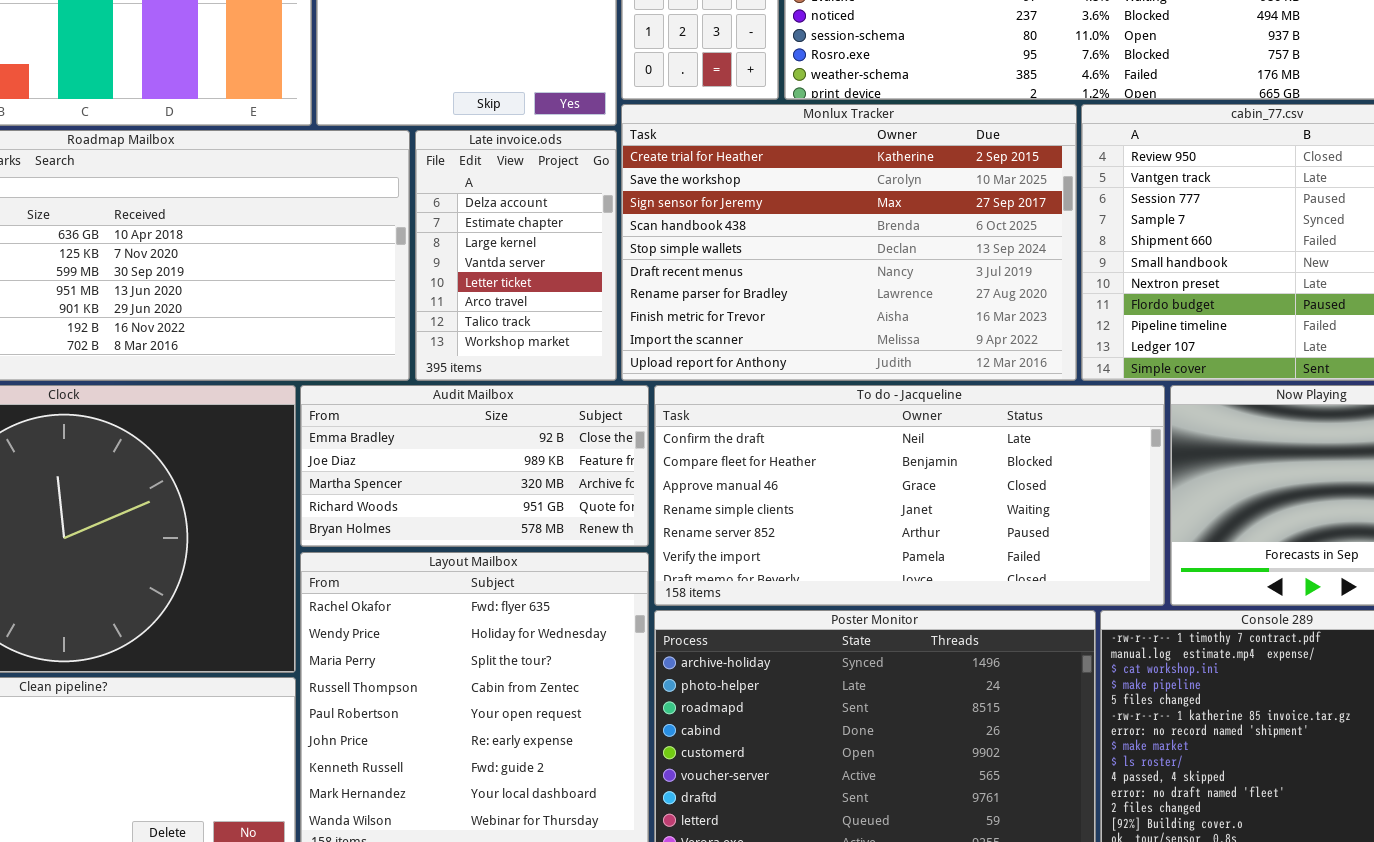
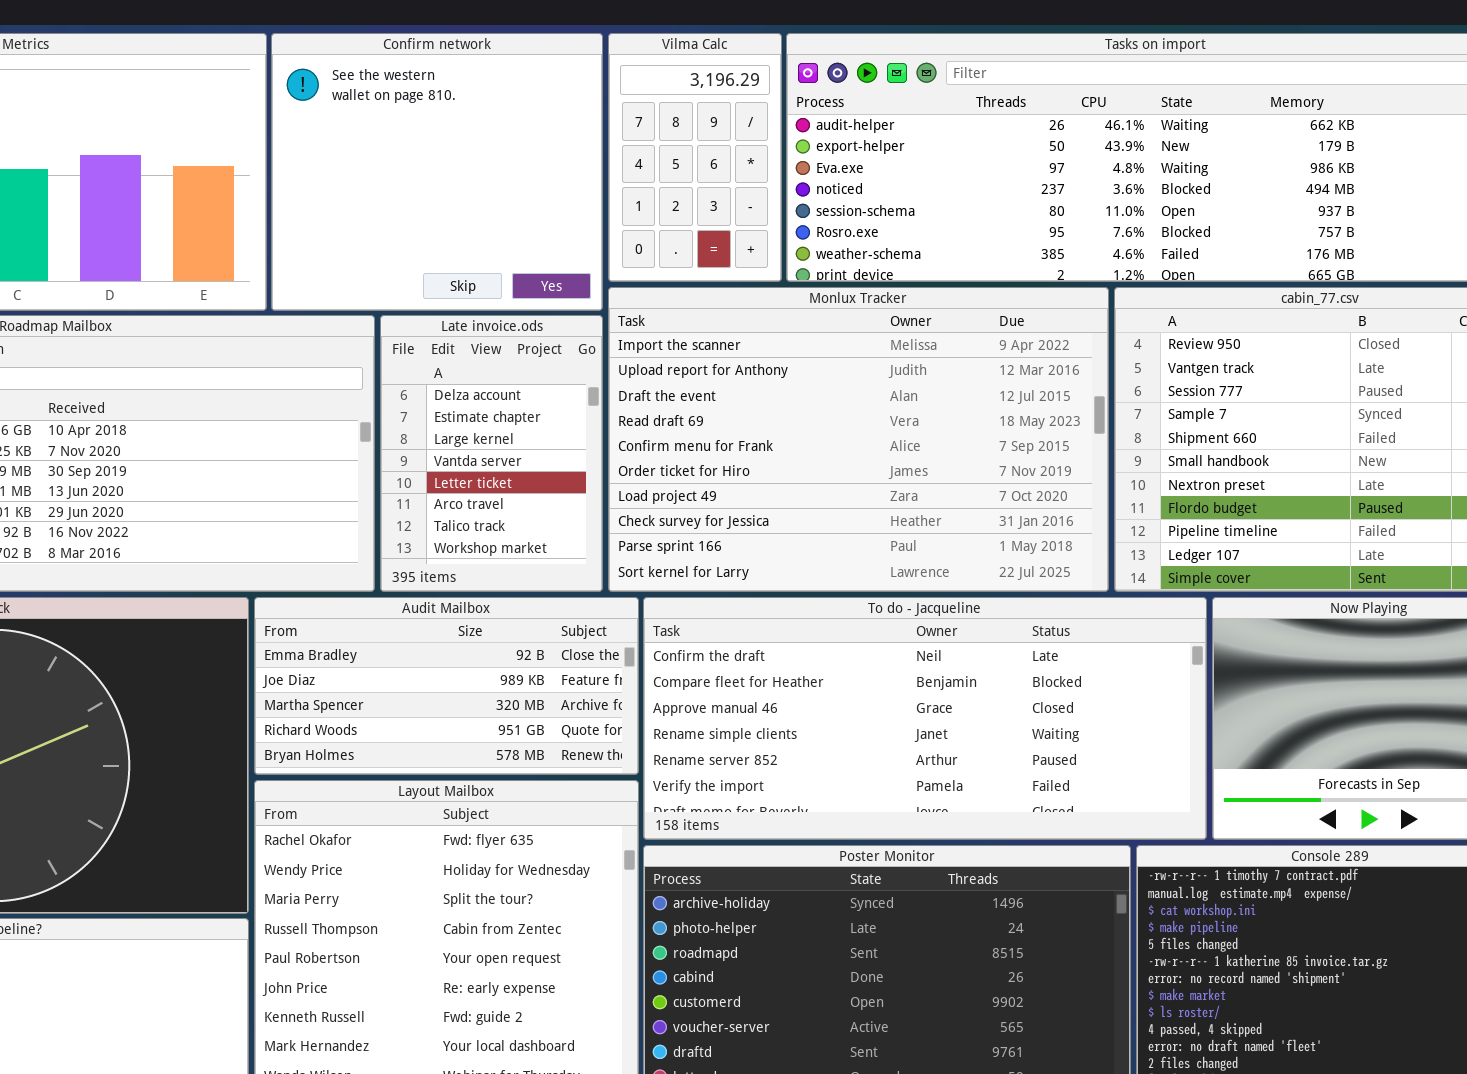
Monlux Tracker: [621,104,1077,381] -> [608,287,1109,592], scrolled down 8 rows

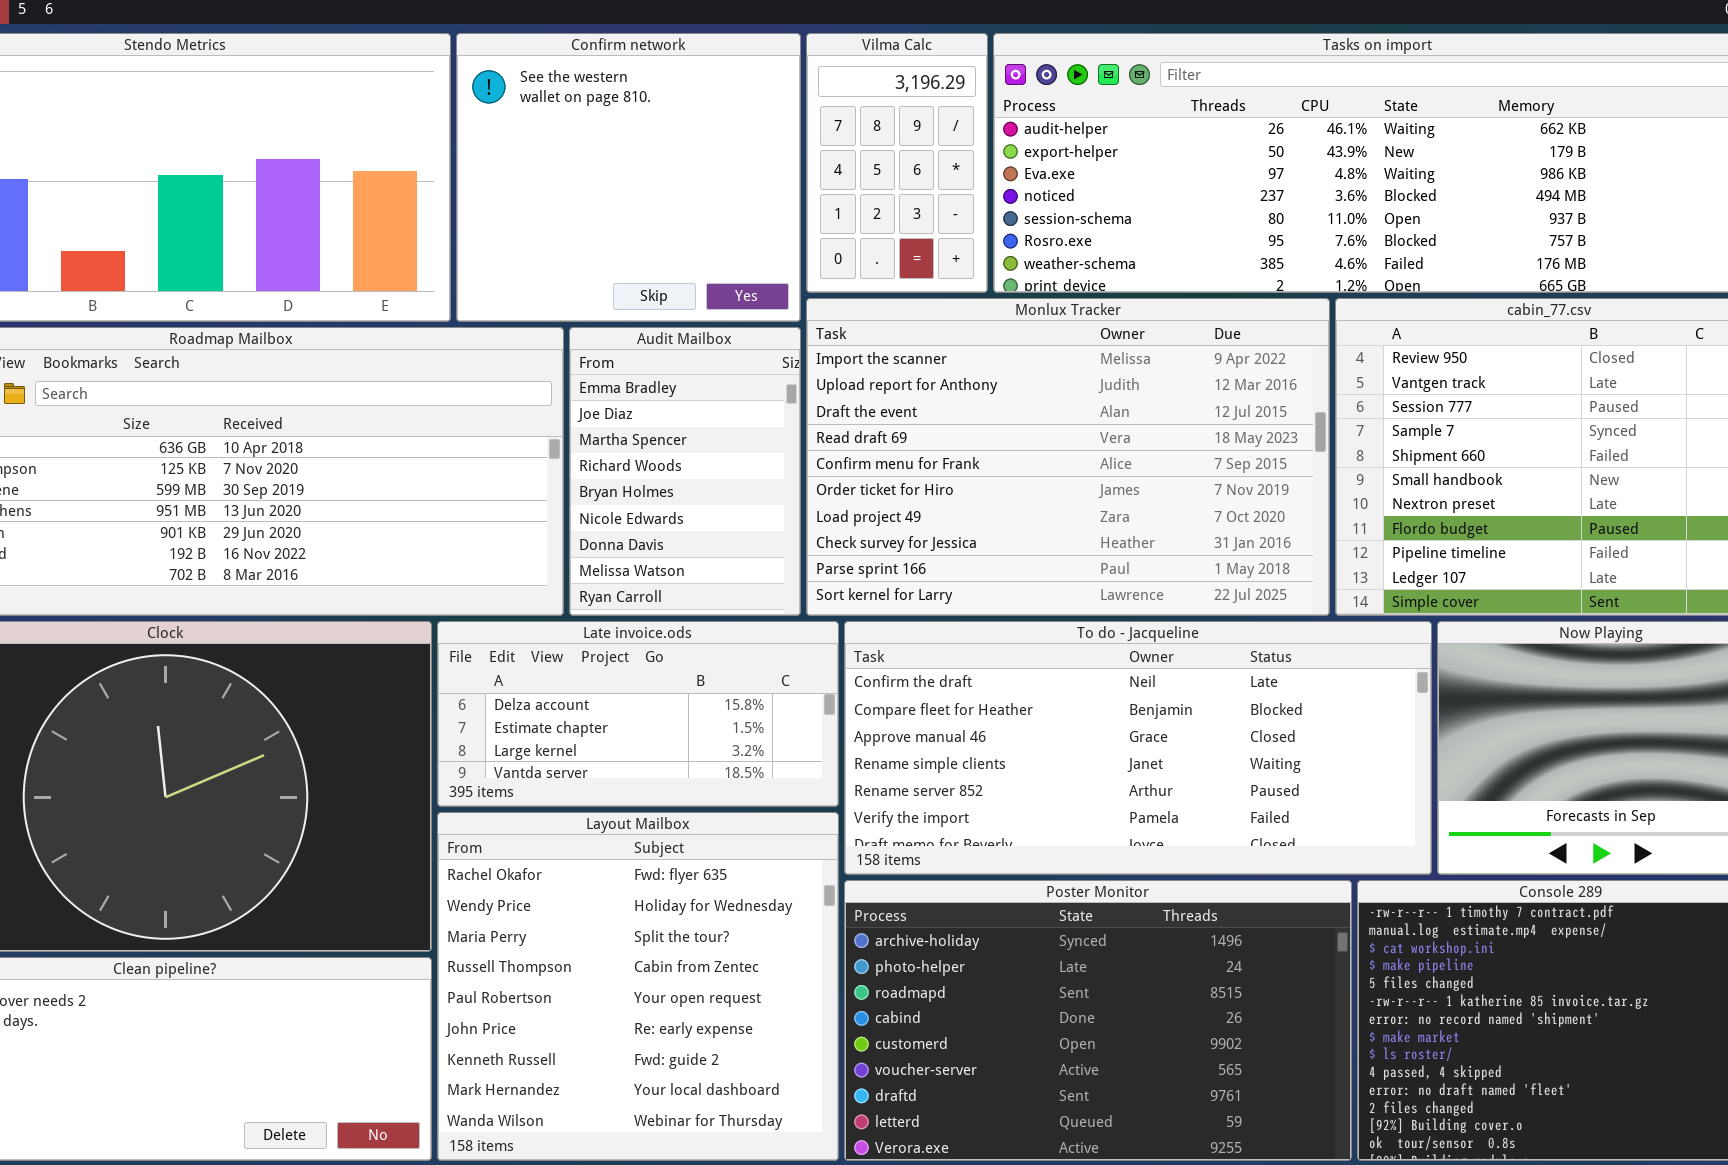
Late invoice.ods: [380,315,603,592] -> [437,621,839,807], moved, resized
Audit Mailbox: [254,597,639,775] -> [569,327,801,616], moved, resized

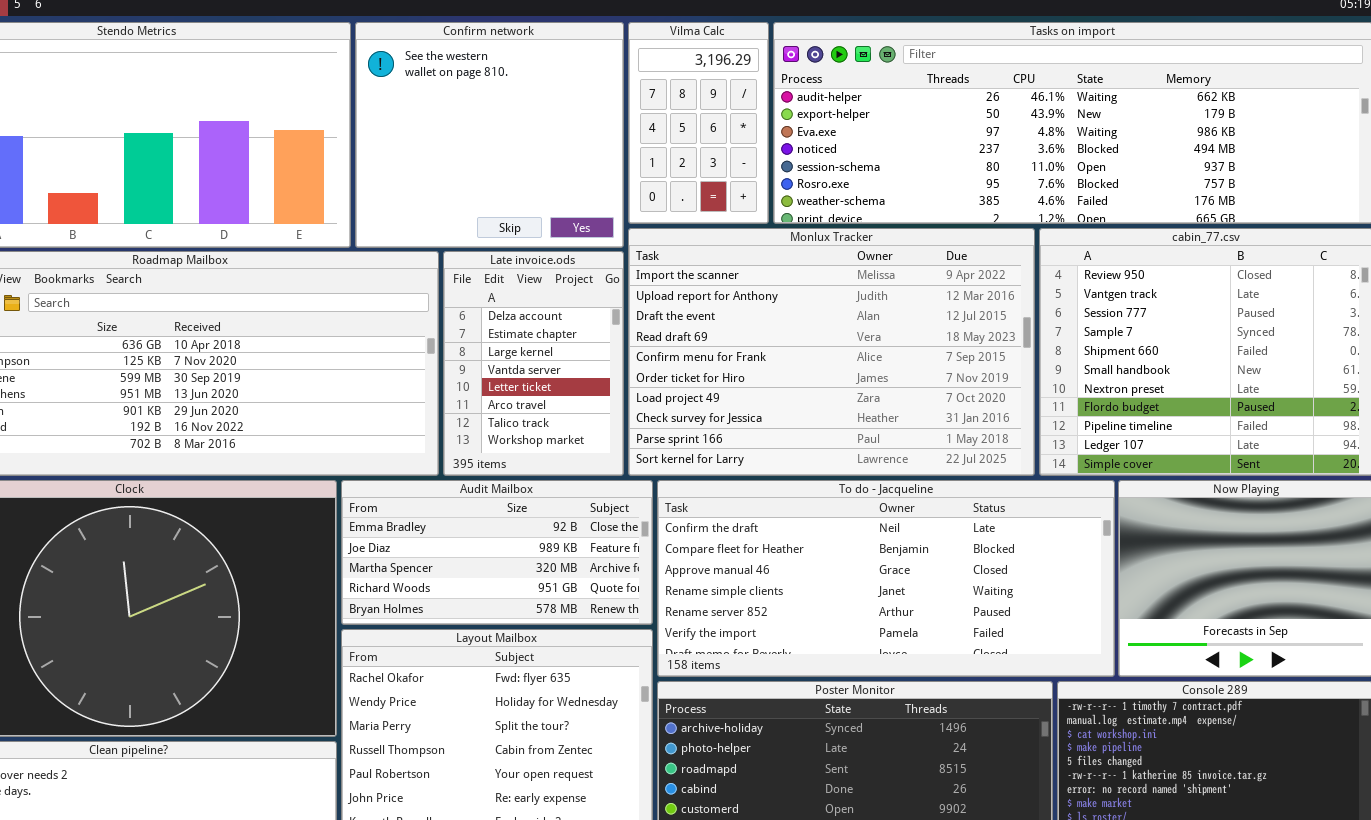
Audit Mailbox: [569,327,801,616] -> [341,480,653,625], moved, resized
Late invoice.ods: [437,621,839,807] -> [443,251,624,476], moved, resized

